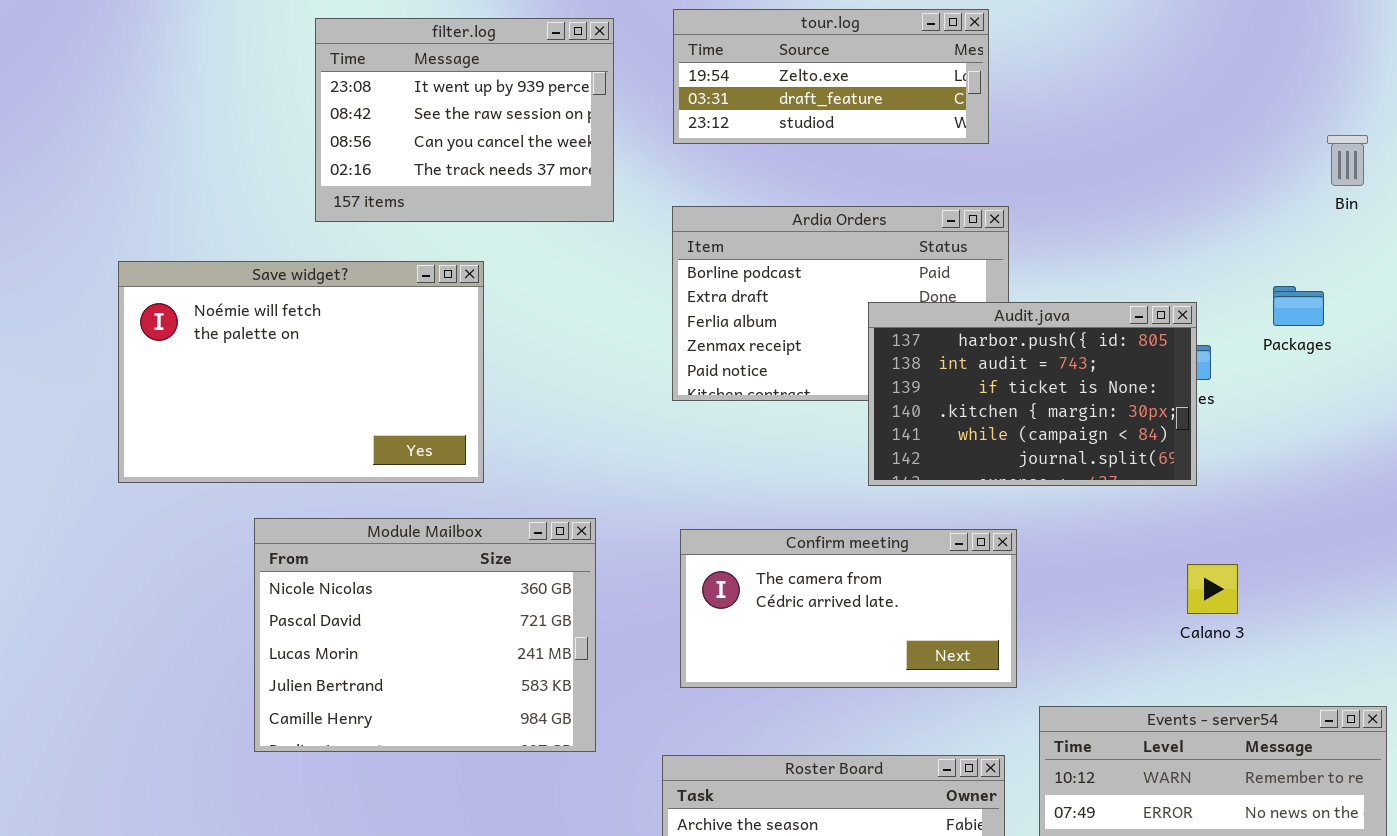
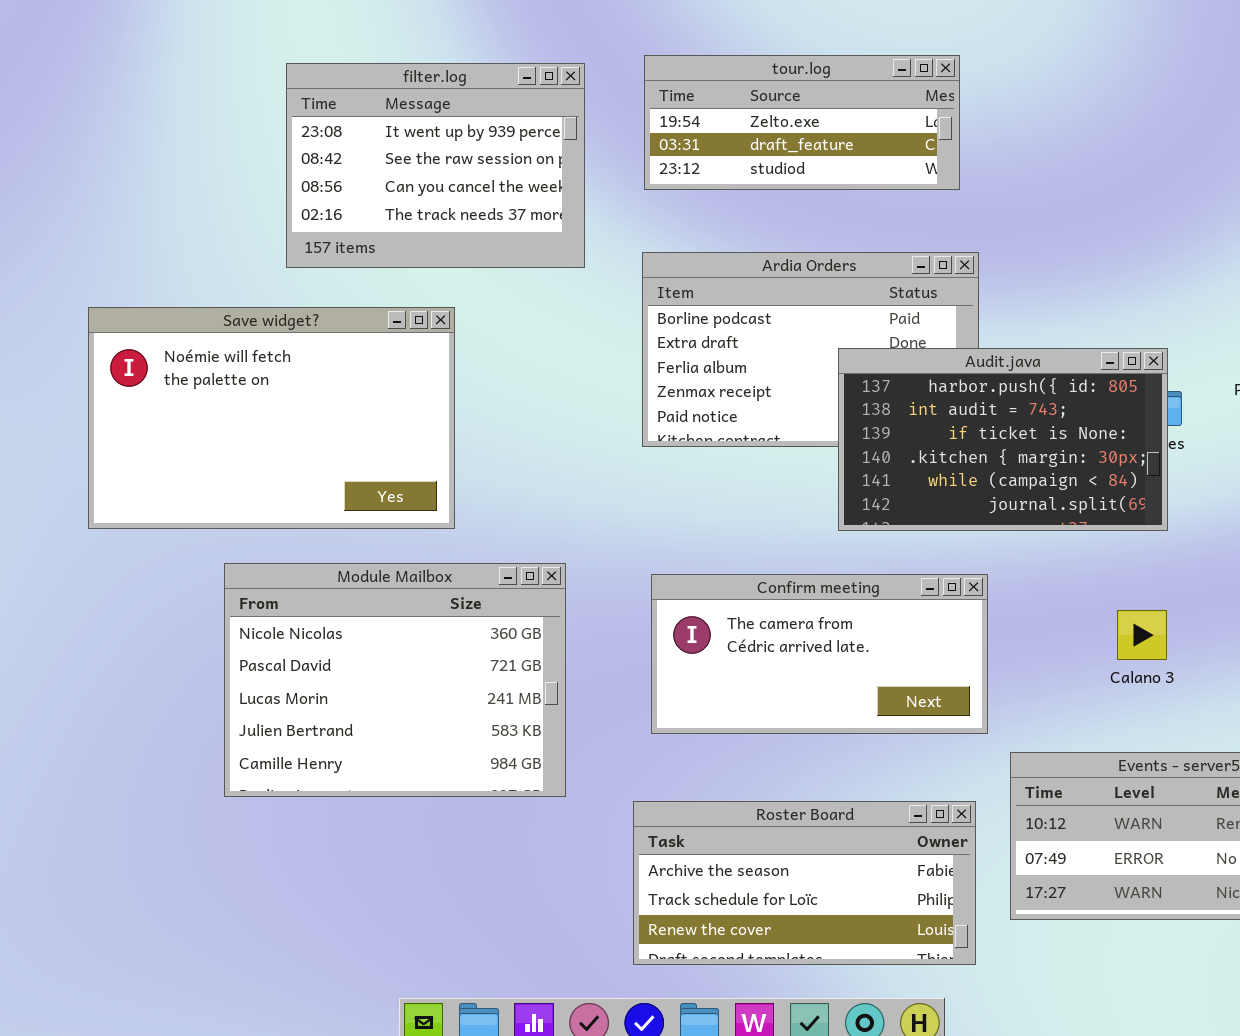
Calano 3: [1187,564,1238,614] -> [1117,610,1167,660], moved

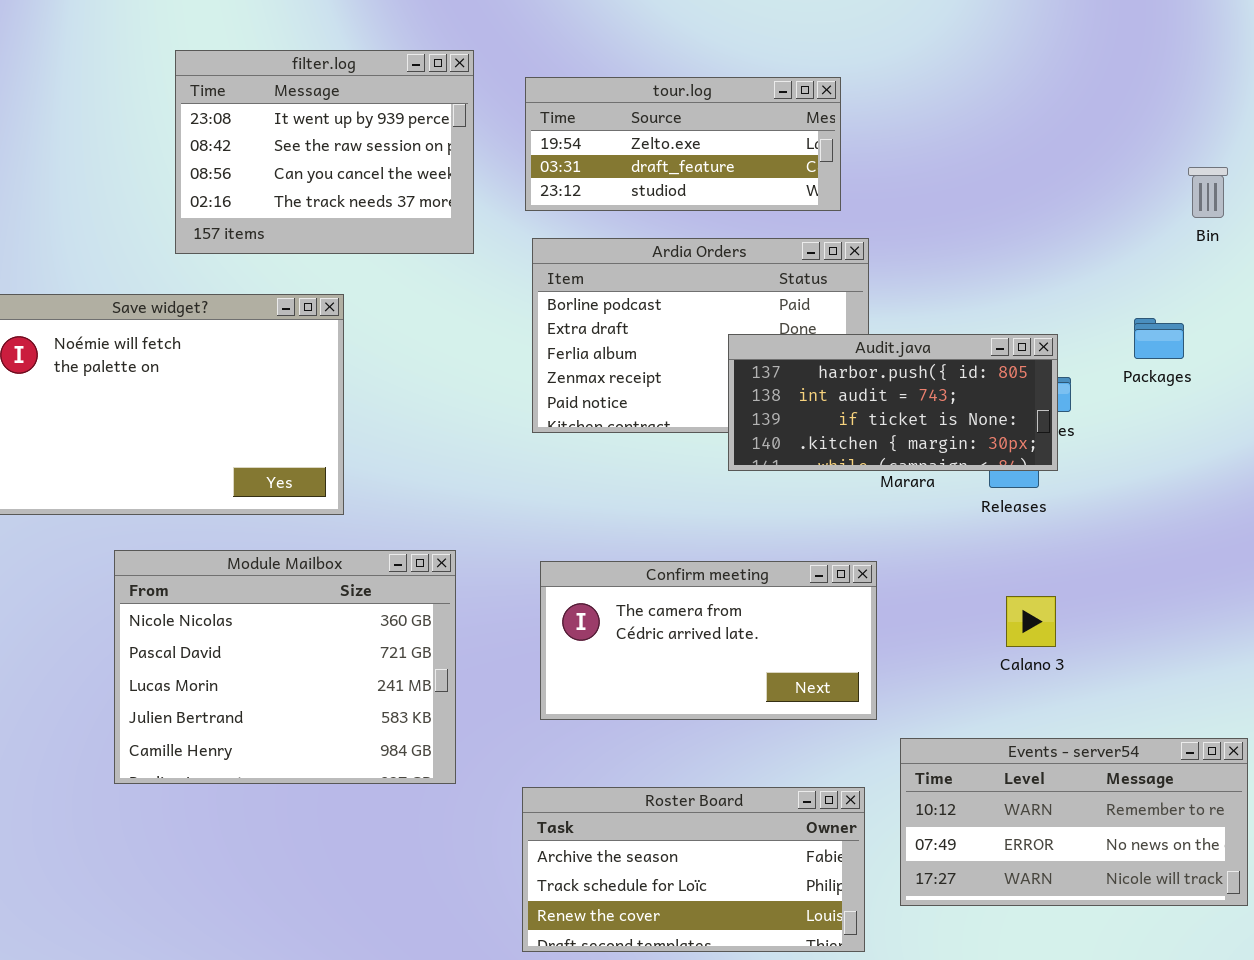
tour.log: [644,55,960,190] -> [525,77,841,211], moved
Audit.java: [838,348,1168,531] -> [728,334,1058,471], resized

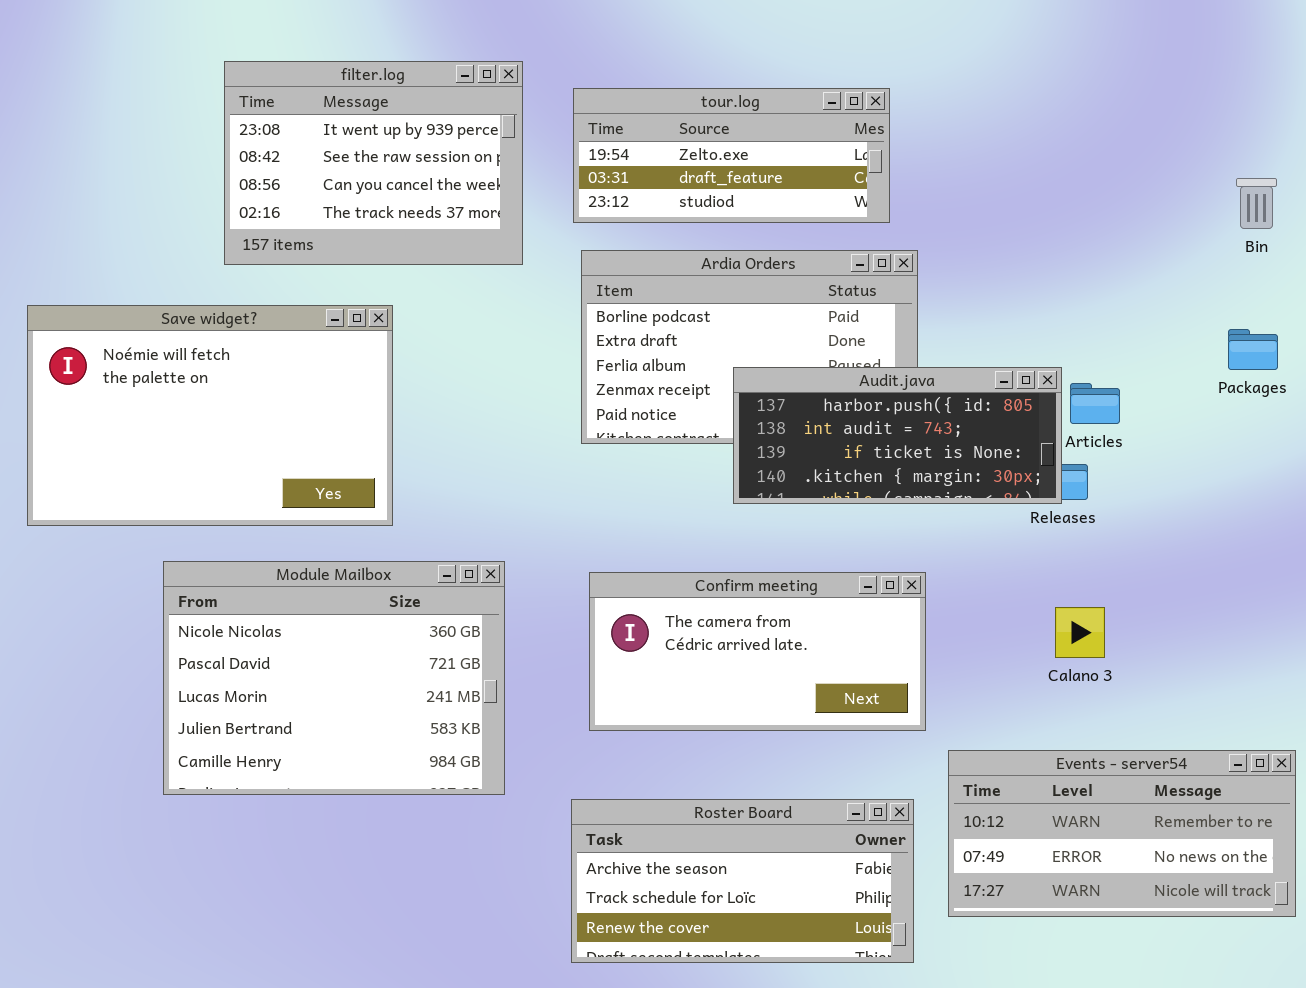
Packages: [1134,318,1184,359] -> [1228,329,1278,370], moved
Audit.java: [728,334,1058,471] -> [733,367,1062,504], moved

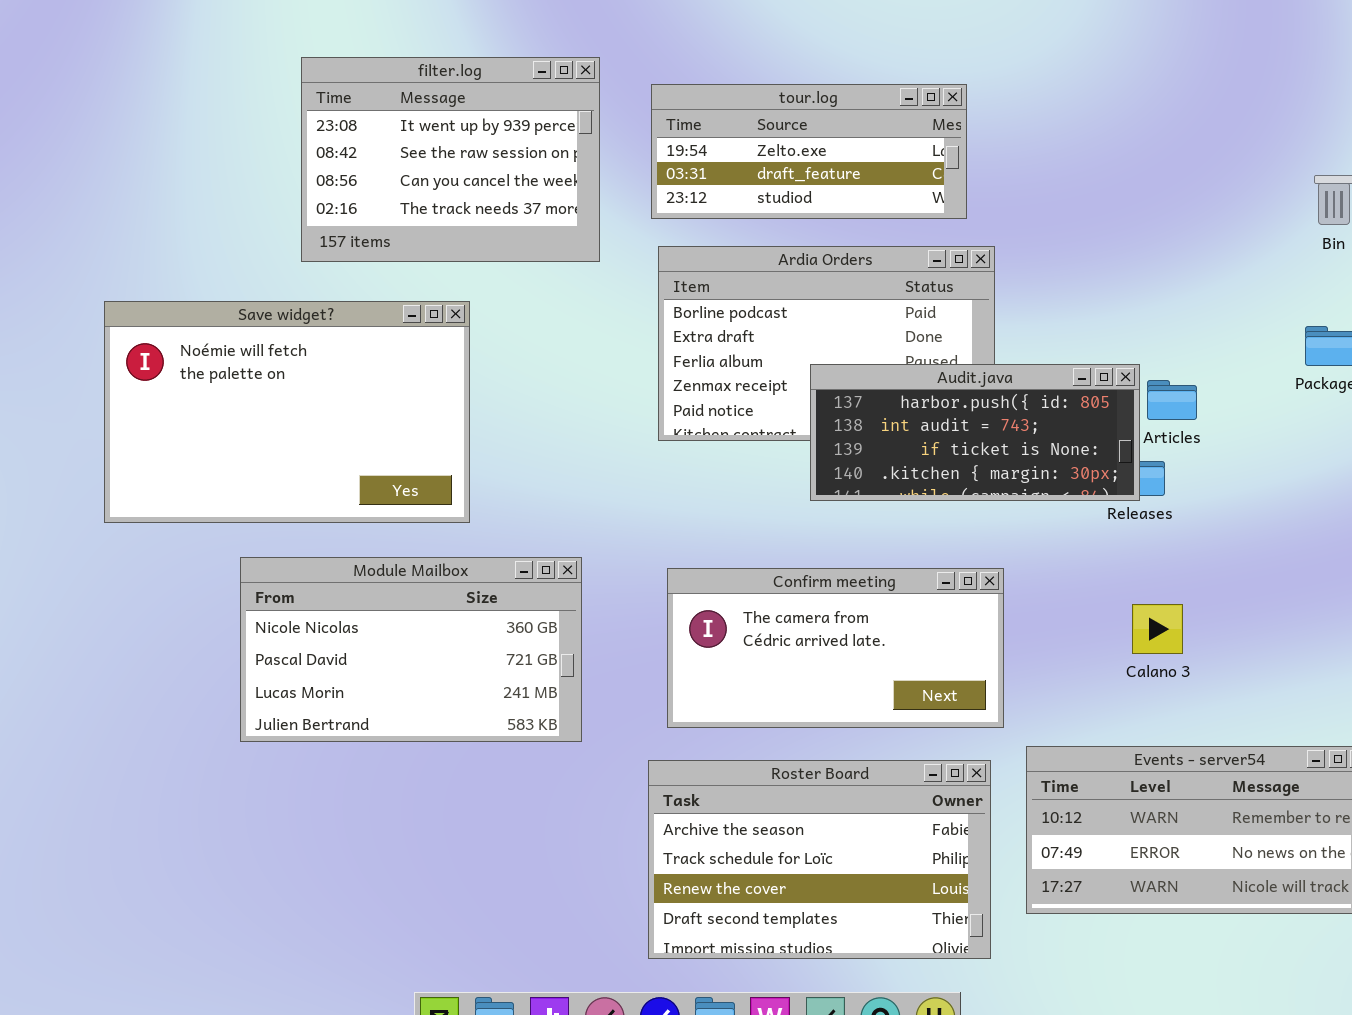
Module Mailbox: [163,561,505,795] -> [240,557,582,742], resized
Roster Board: [571,799,914,963] -> [648,760,991,959], resized

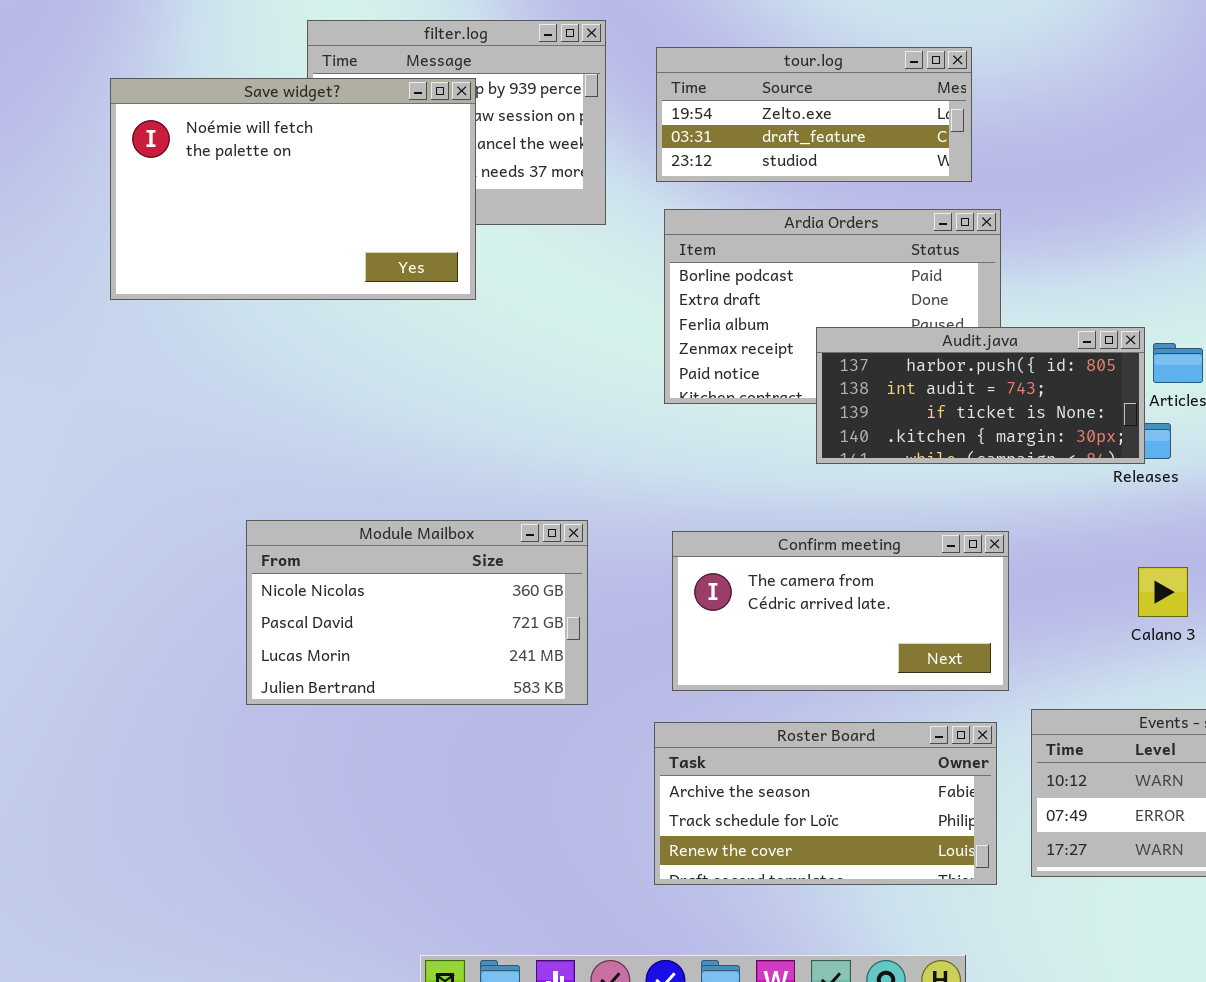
Save widget?: [104,301,470,523] -> [110,78,476,300], moved
Roster Board: [648,760,991,959] -> [654,722,997,885], resized

